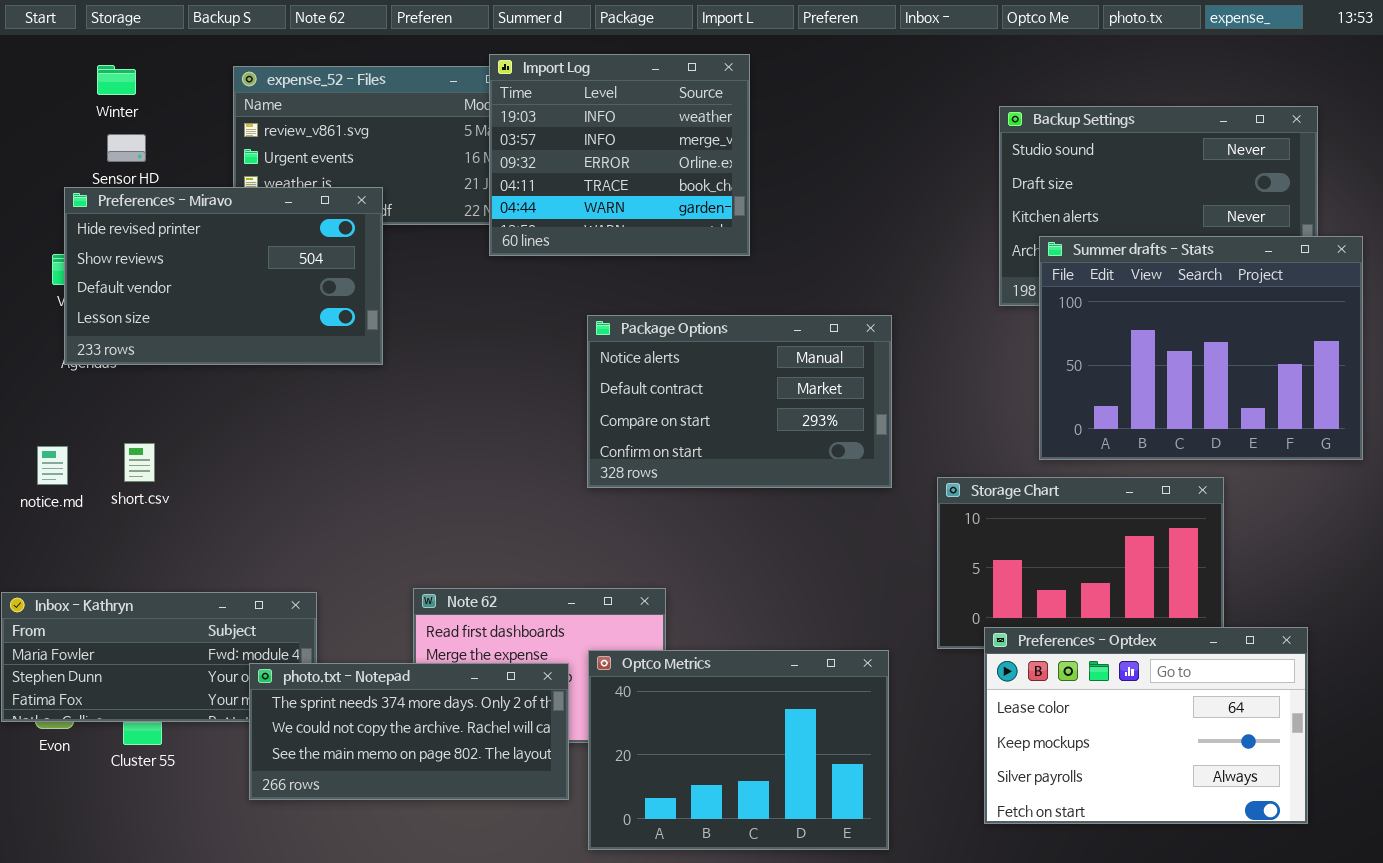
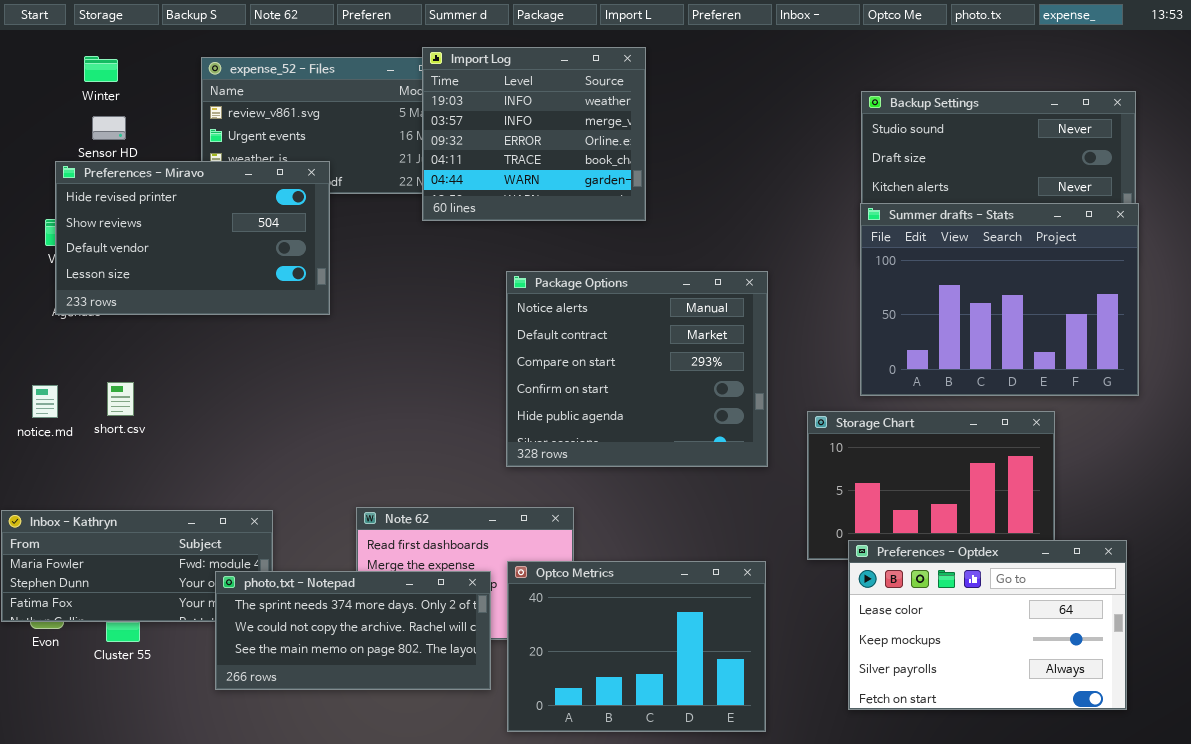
Summer drafts - Stats: [1039,236,1363,460] -> [860,203,1139,396], moved
Package Options: [587,315,892,488] -> [506,271,768,467], resized

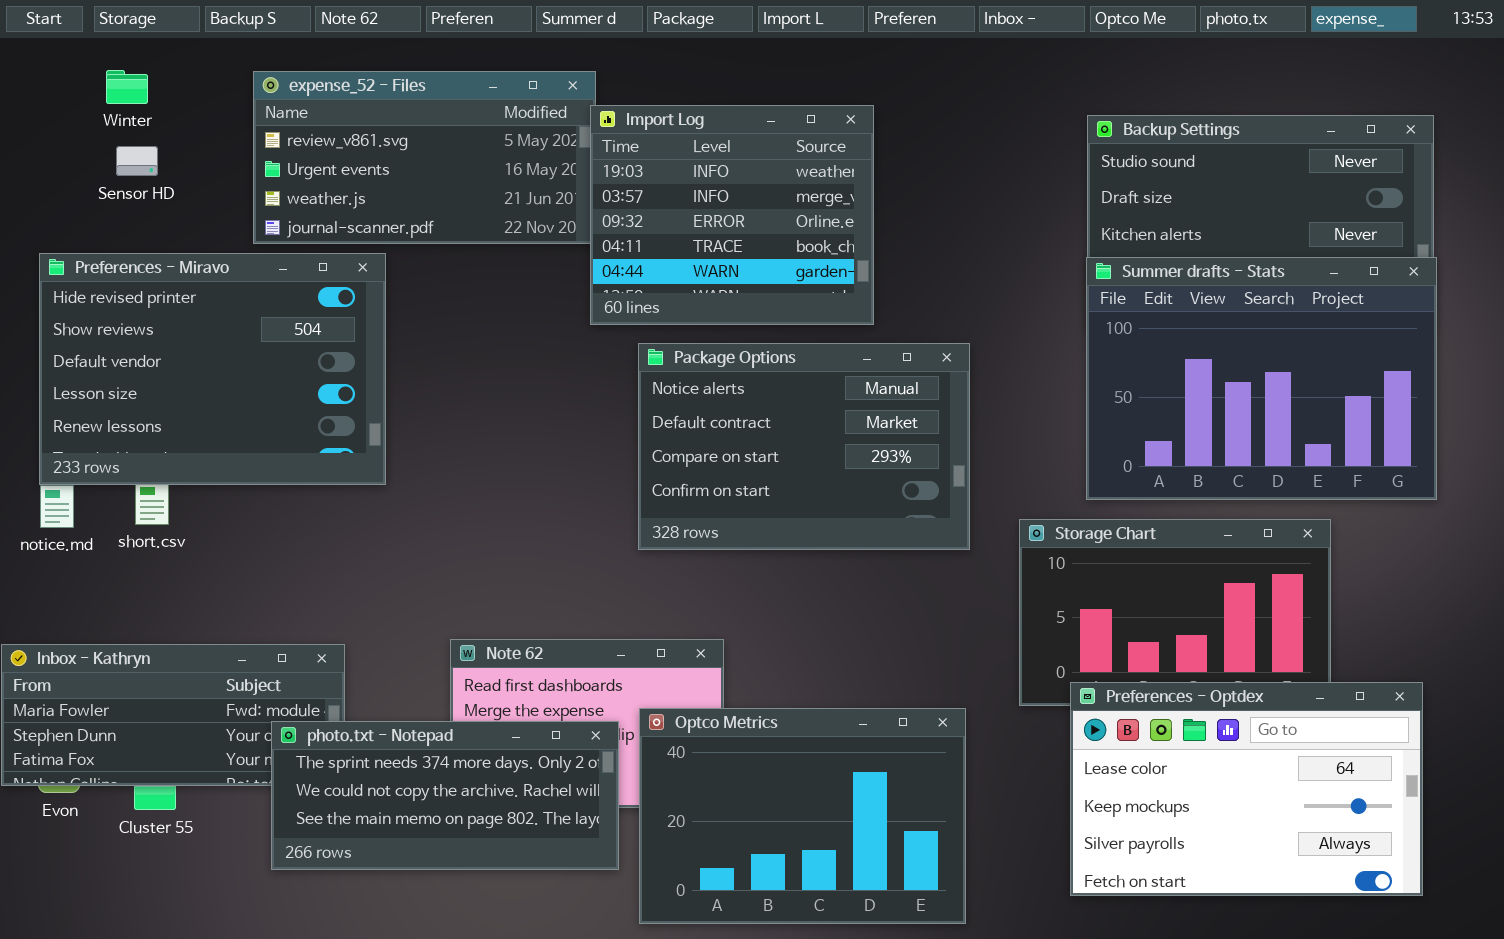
Import Log: [422,47,646,221] -> [590,105,874,325], moved
Preferences - Miravo: [55,161,330,315] -> [39,253,386,485], moved, resized
Package Options: [506,271,768,467] -> [638,343,970,550], resized

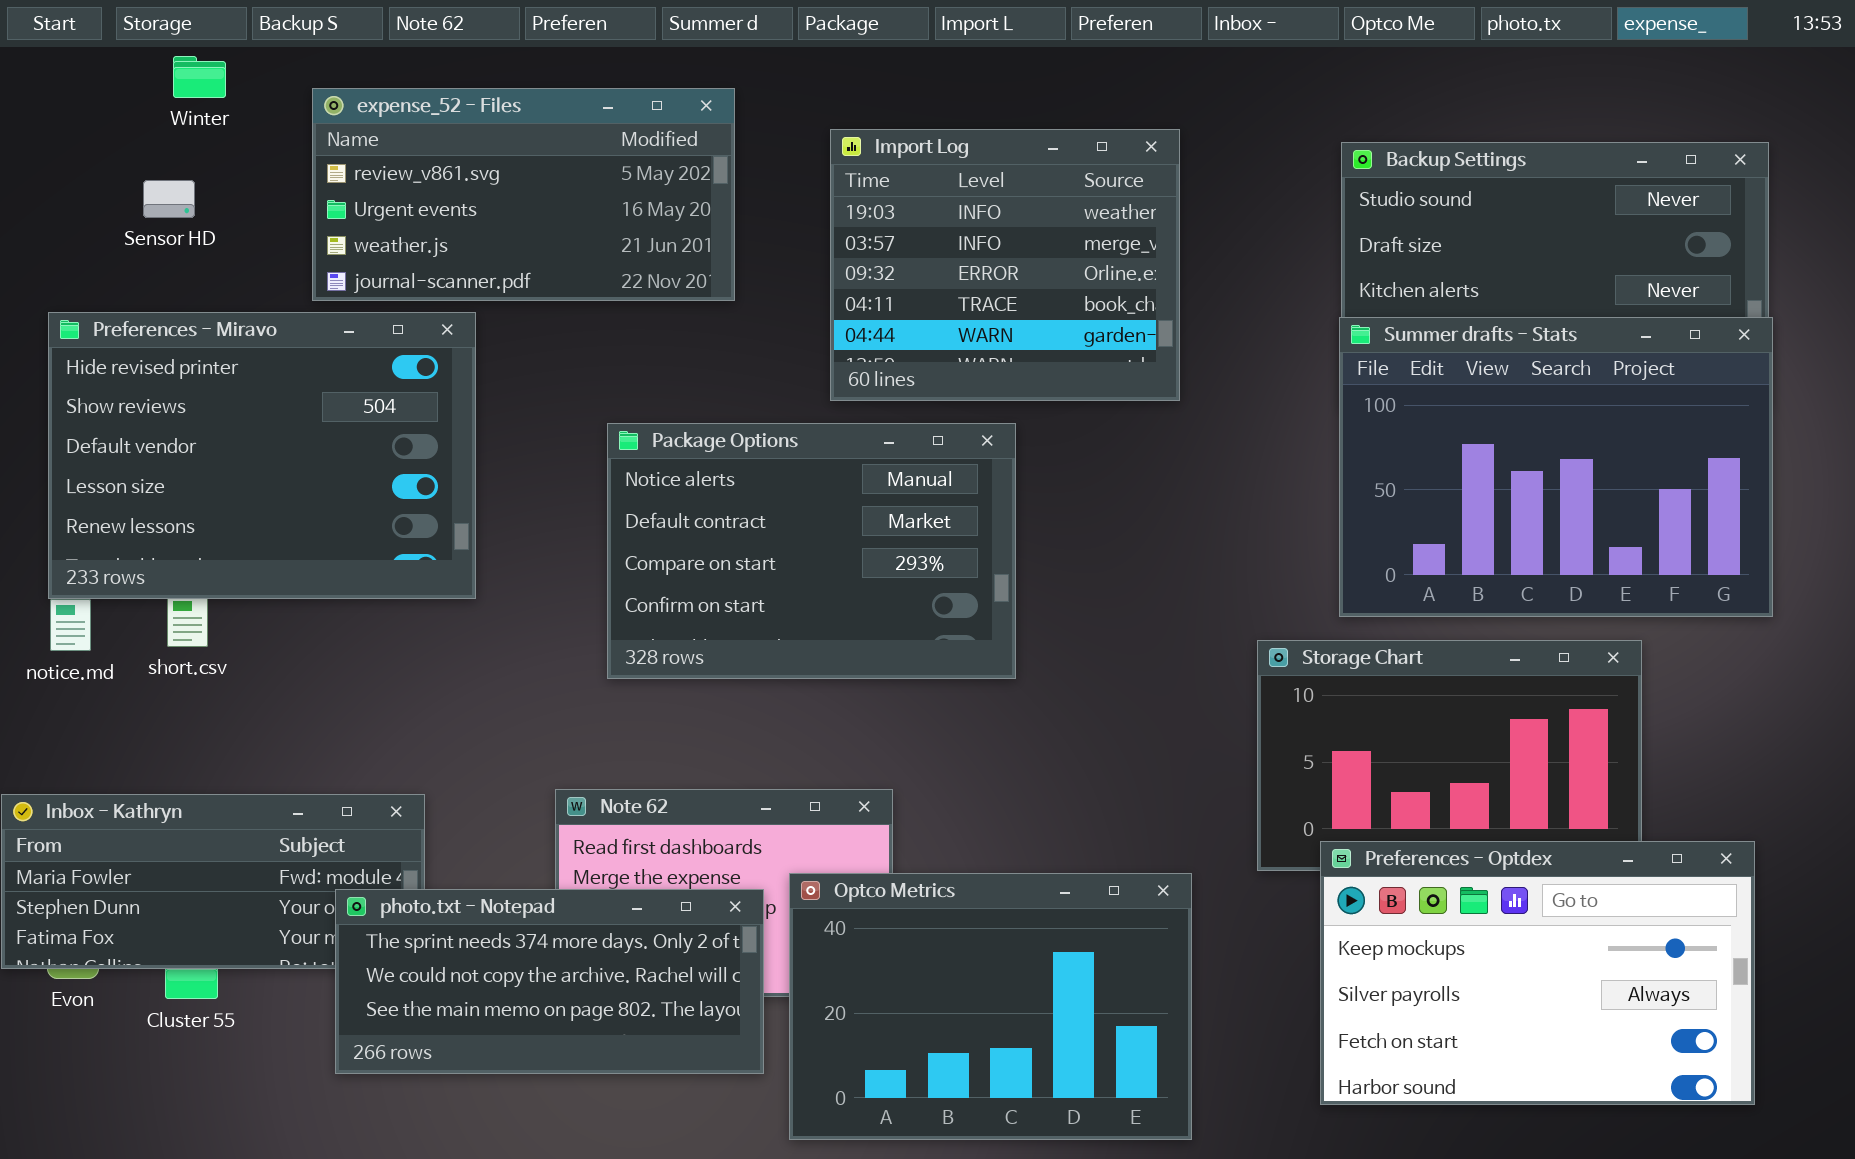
Winter: [106,70,148,104] -> [173,56,226,98], moved
Import Log: [590,105,874,325] -> [830,129,1180,401], moved
Package Options: [638,343,970,550] -> [607,423,1016,679], moved
Preferences - Optdex: [1070,682,1423,896] -> [1320,841,1755,1105], scrolled down 1 row

